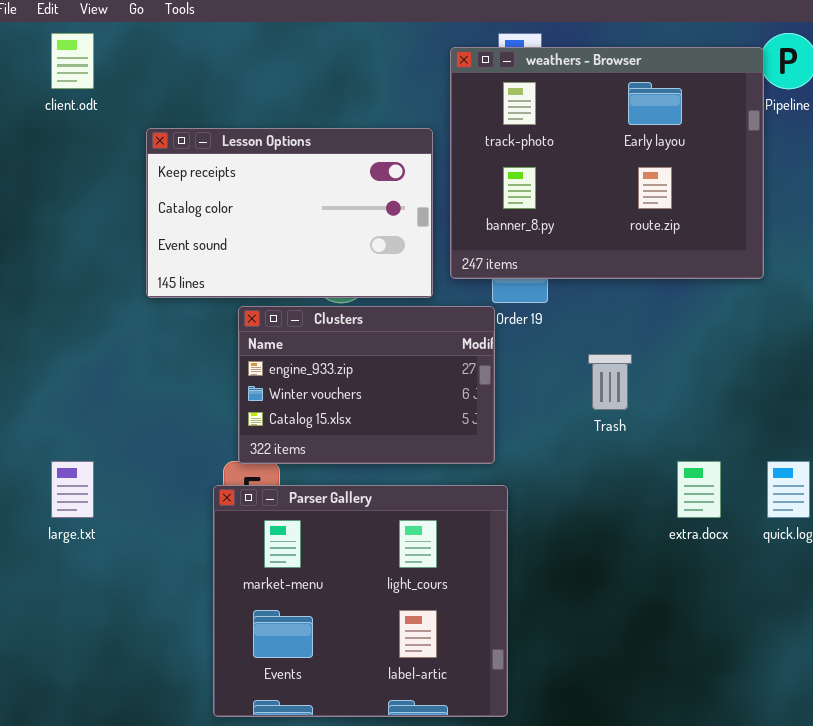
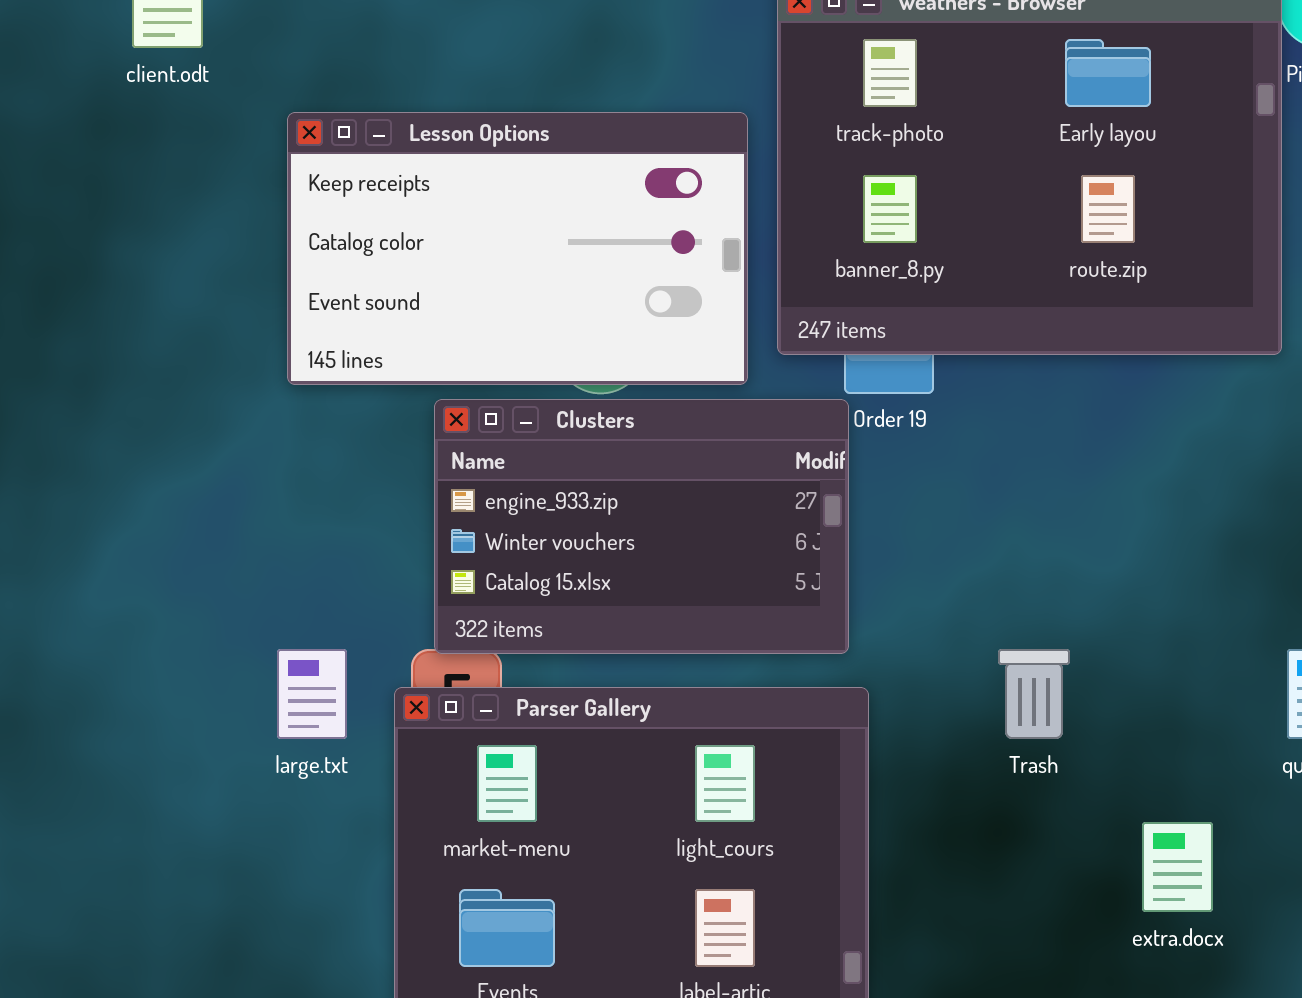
Trash: [588,354,632,410] -> [998,649,1070,739], moved
large.txt: [51,461,94,518] -> [277,649,347,739], moved
extra.docx: [677,461,721,518] -> [1142,822,1213,912], moved

